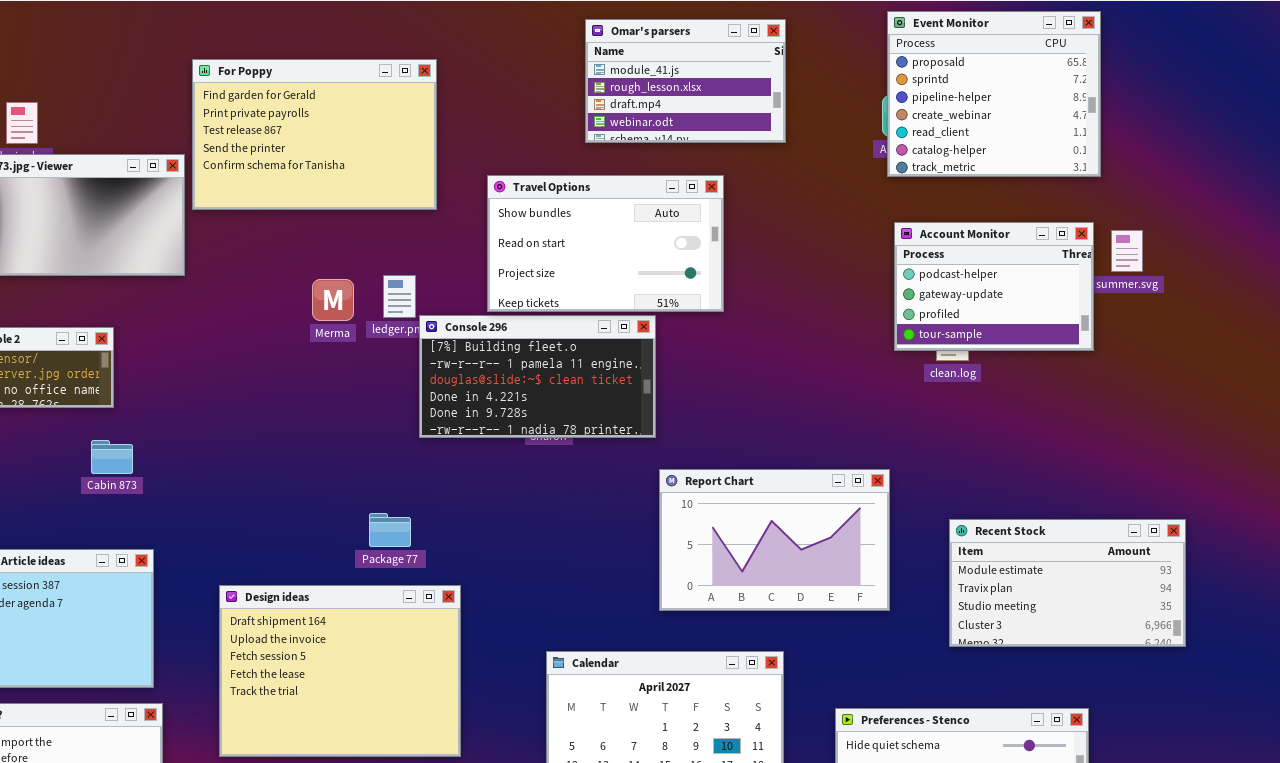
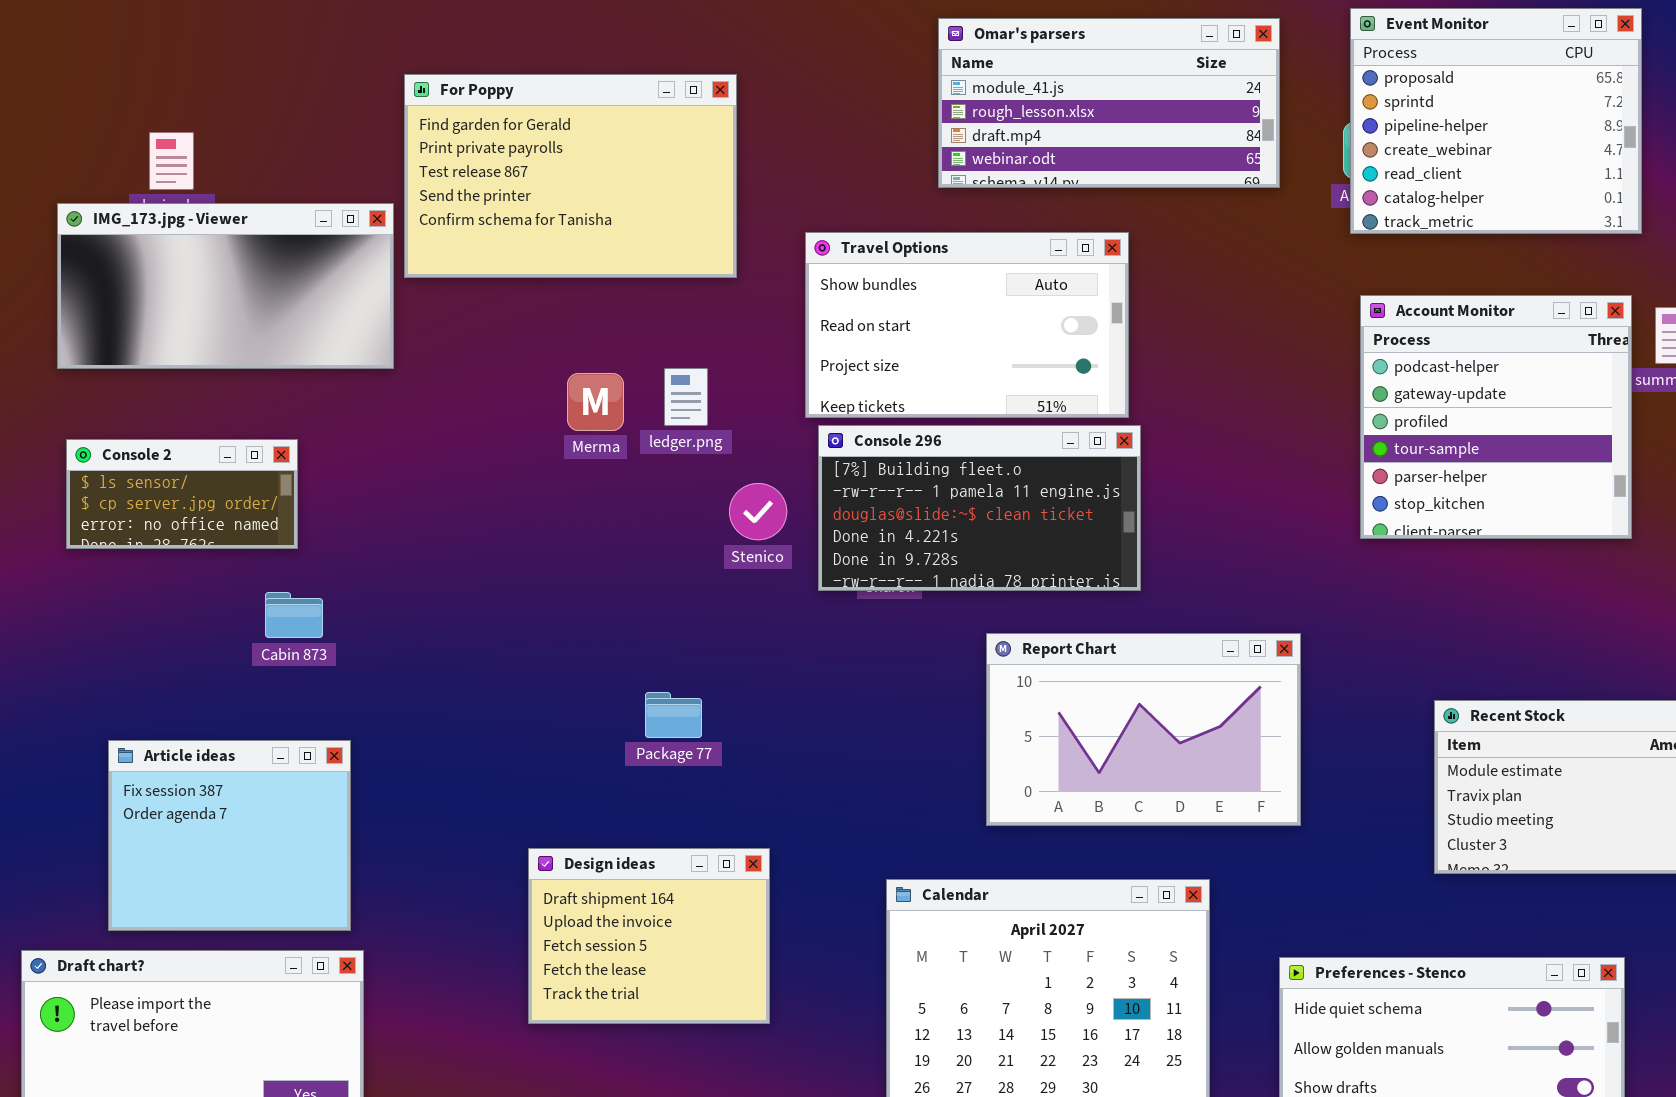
Omar's parsers: [585,19,786,143] -> [938,18,1280,188], resized
Account Monitor: [894,222,1094,351] -> [1360,295,1632,539], resized
Console 296: [419,315,656,438] -> [818,425,1141,591], moved
Report Chart: [659,469,890,611] -> [986,633,1301,826], moved
Design ideas: [219,585,461,757] -> [528,848,770,1024], resized

